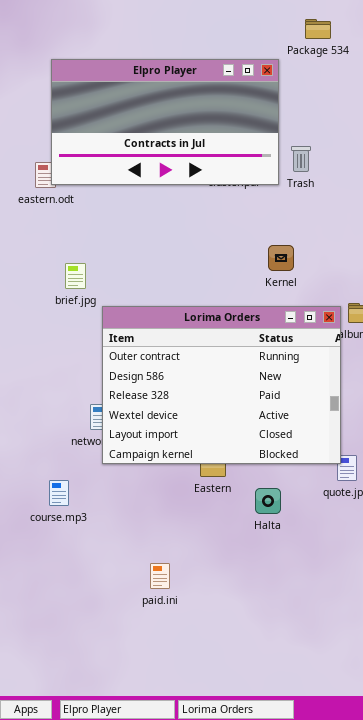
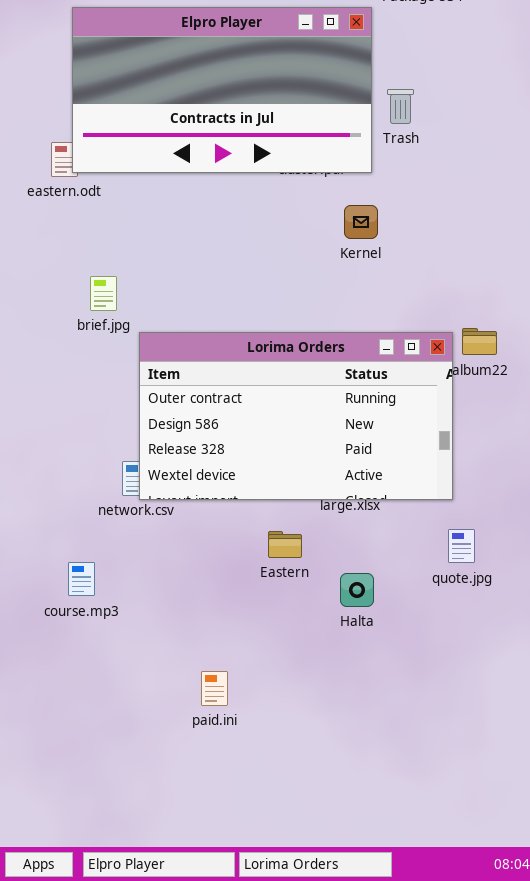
Trash: [291,146,311,172] -> [387,89,414,124], moved
Kernel: [268,245,294,271] -> [344,205,378,239], moved
Lorima Orders: [102,306,341,464] -> [139,332,453,500], resized

